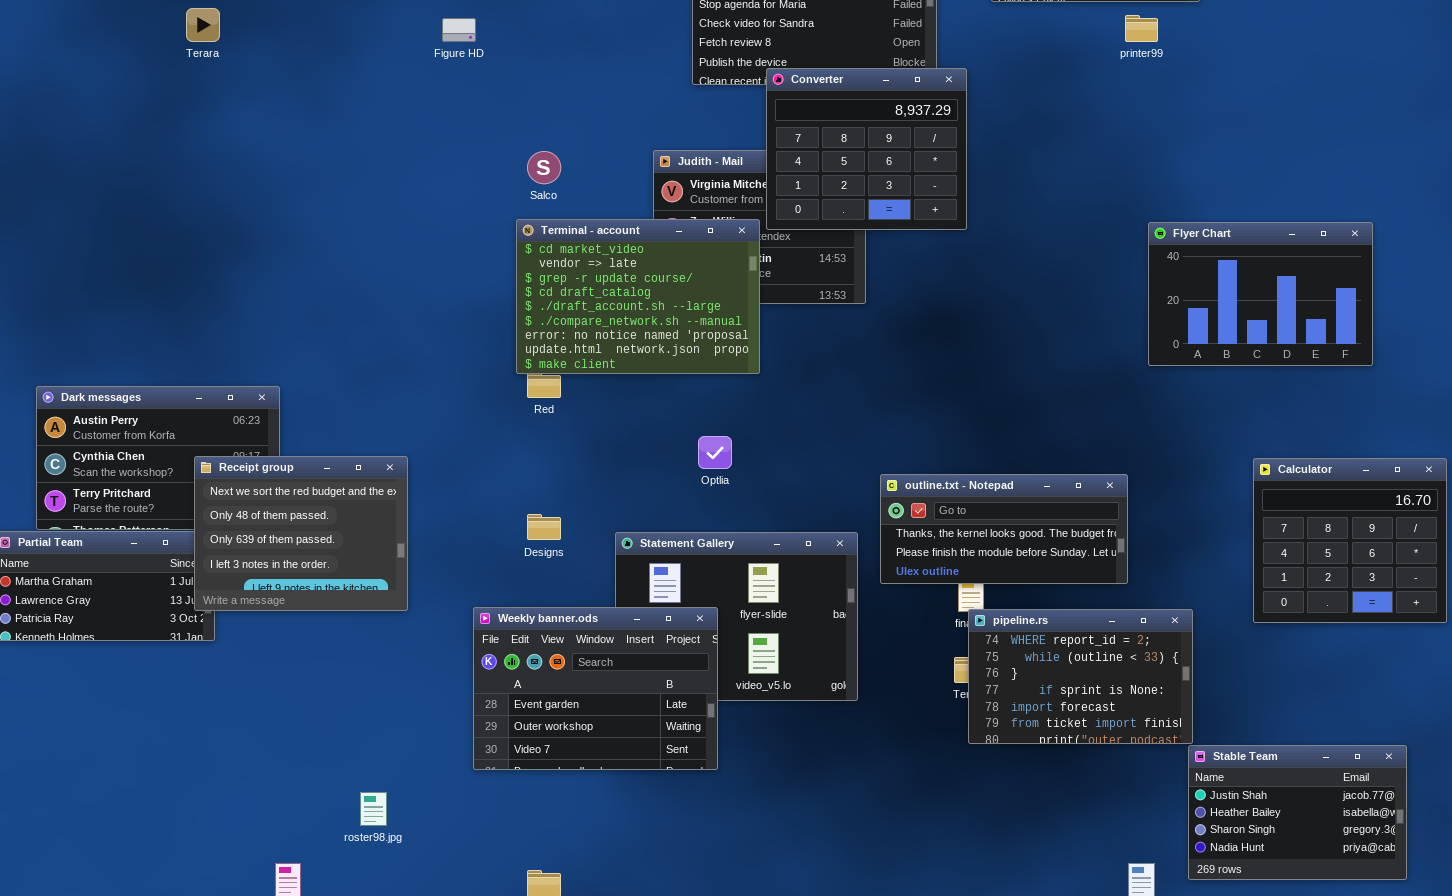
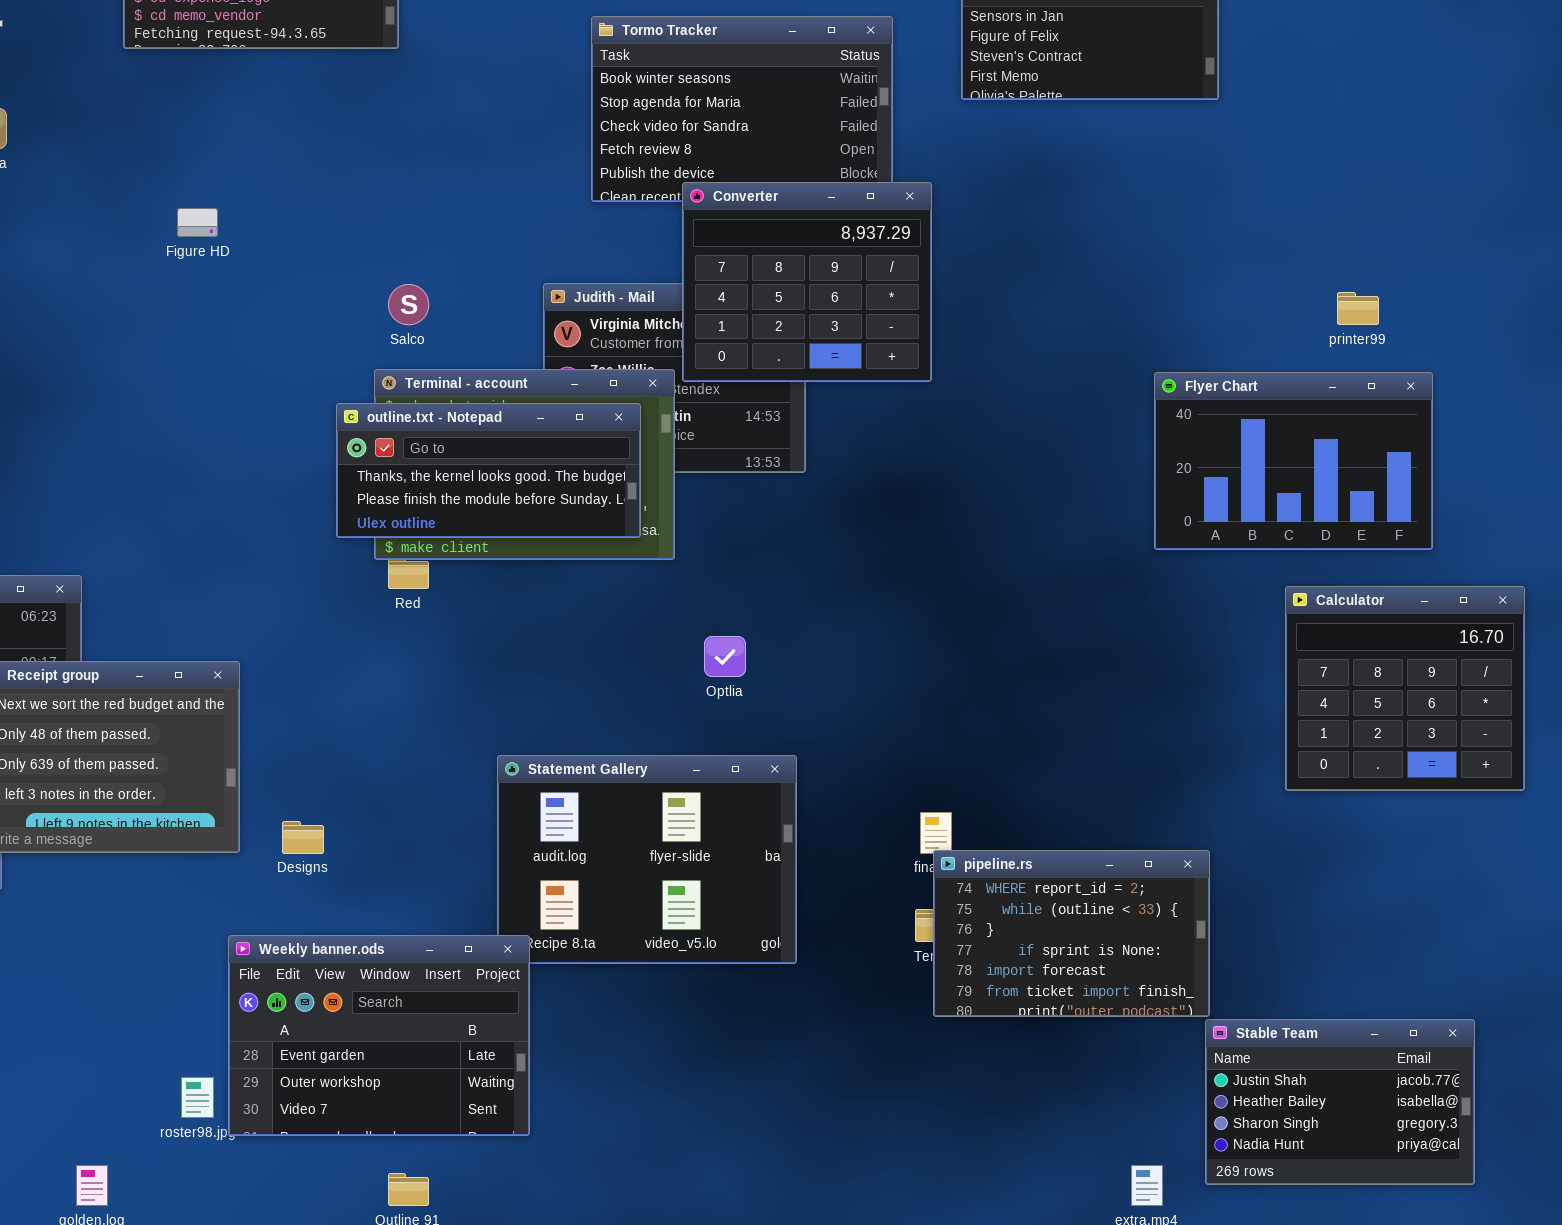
printer99: [1125,15,1158,42] -> [1337,292,1379,325], moved
Figure HD: [442,18,476,42] -> [177,208,218,237], moved
Optlia: [698,436,732,469] -> [704,636,746,677], moved
Calculator: [1253,458,1447,623] -> [1285,586,1525,791], moved
outline.txt - Notepad: [880,474,1128,584] -> [336,403,641,538], moved
Designs: [527,514,561,540] -> [282,821,324,854], moved
Weekly banner.ods: [473,607,718,770] -> [228,935,530,1136], moved

